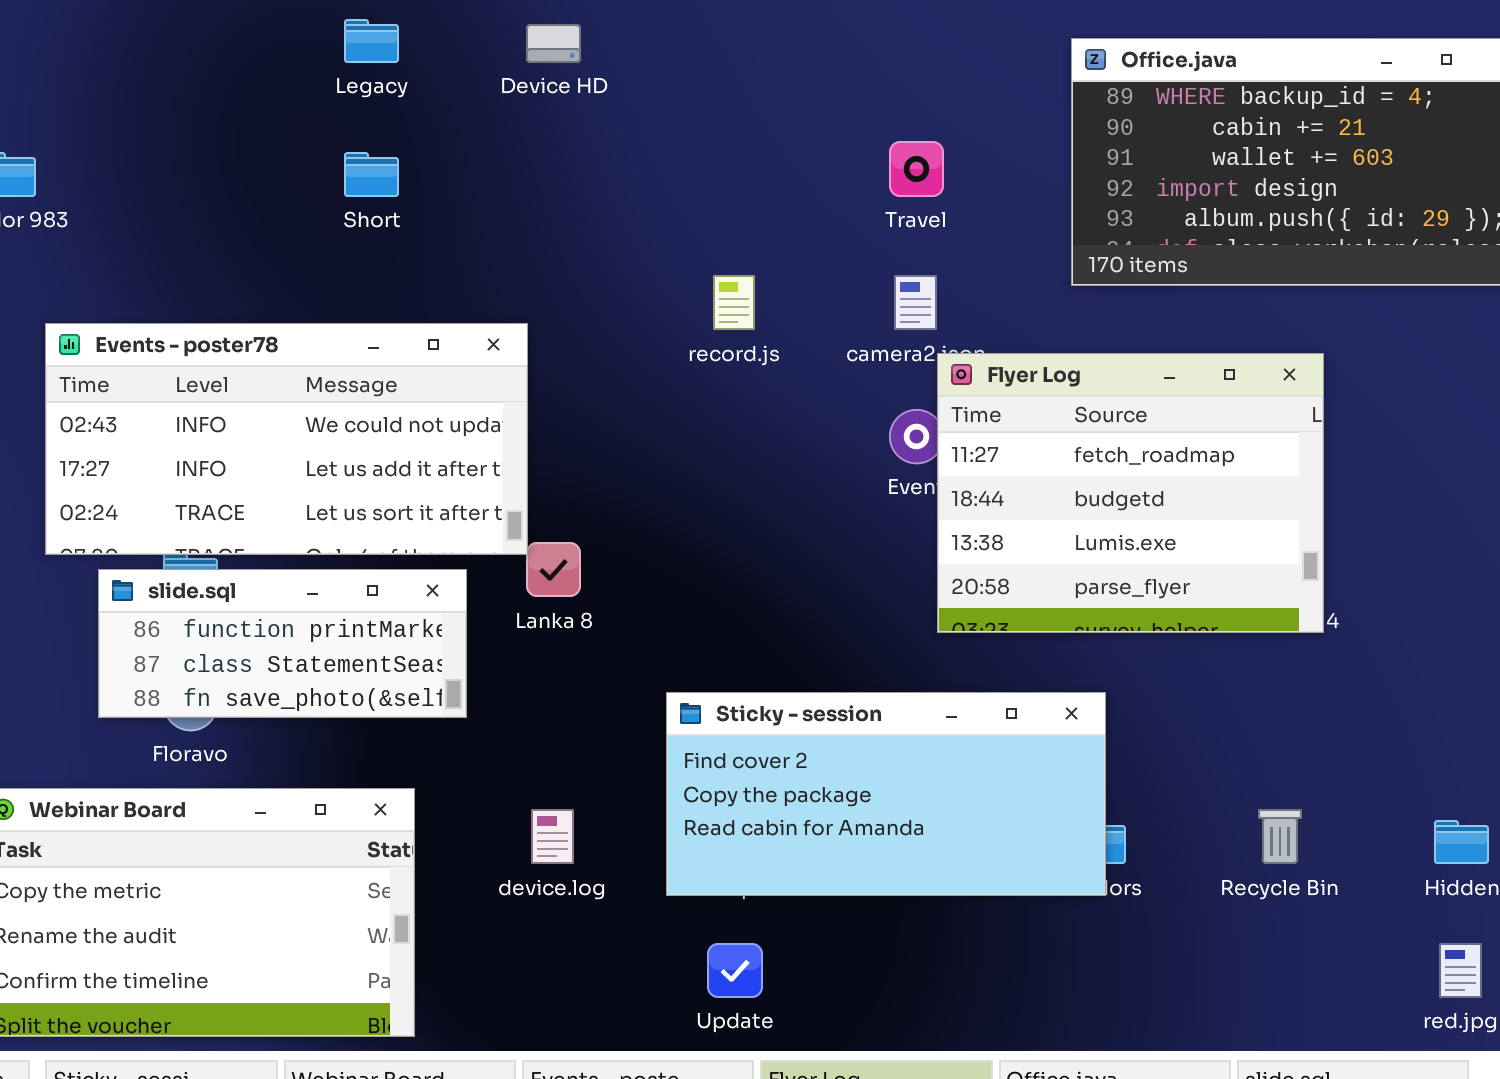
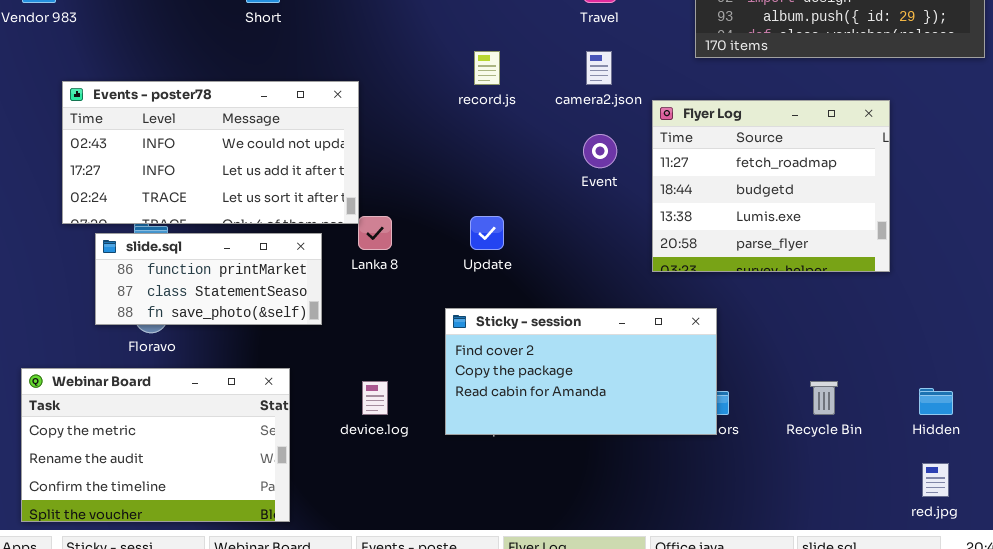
Flyer Log: [937,353,1324,633] -> [652,100,890,272], moved
Update: [707,943,763,998] -> [470,216,504,250], moved

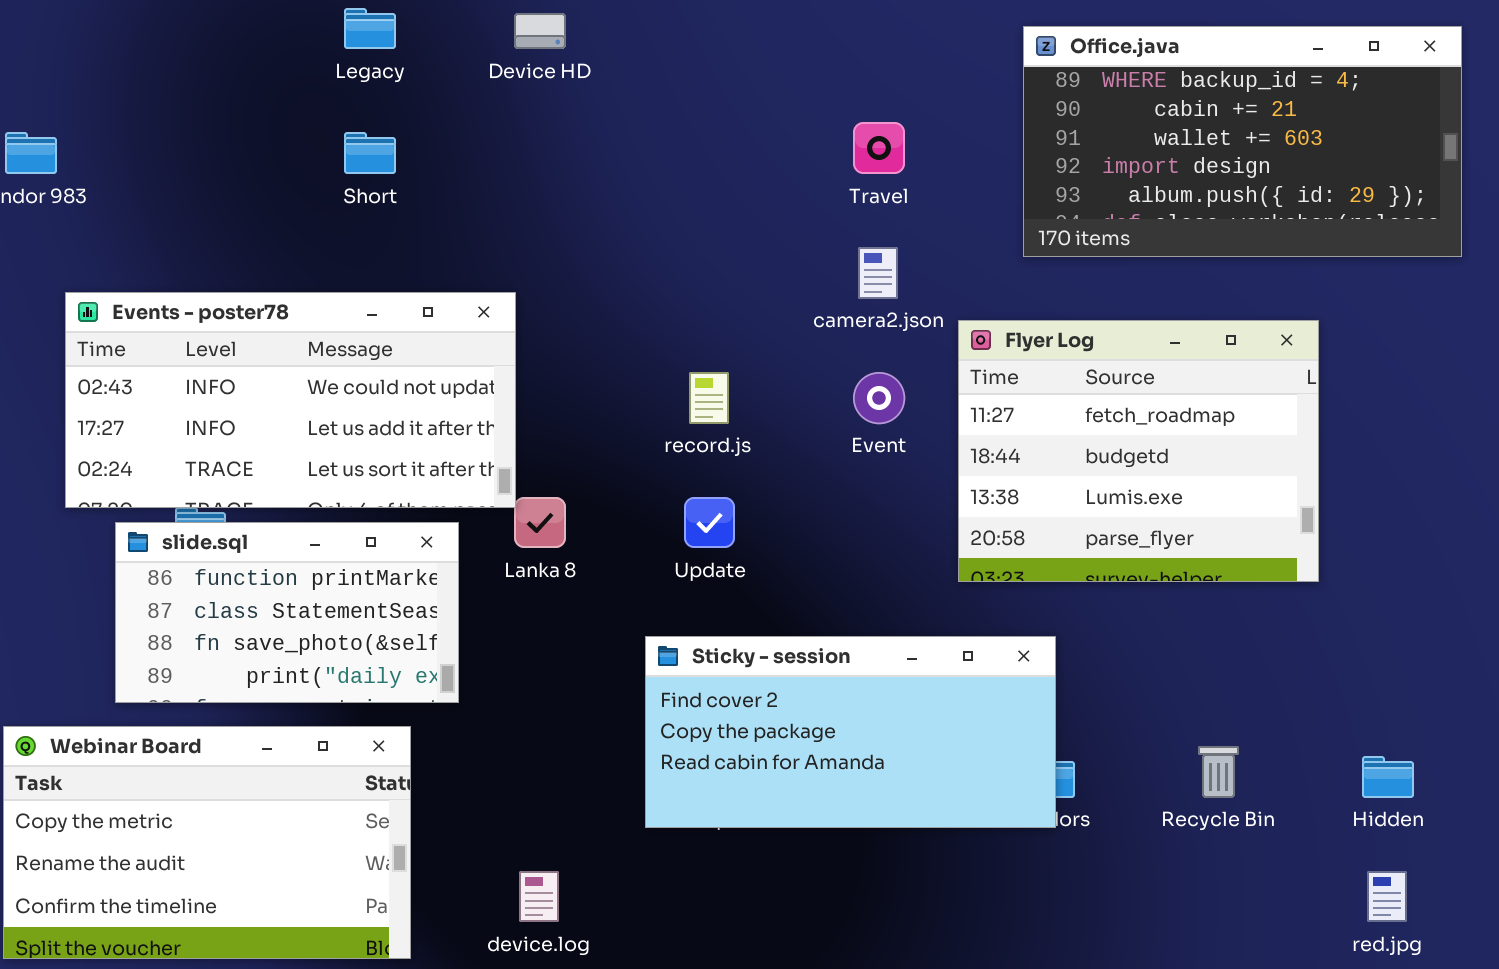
record.js: [474,51,500,85] -> [689,372,729,424], moved
slide.sql: [95,233,322,325] -> [115,522,459,703], resized
device.log: [362,381,388,415] -> [519,871,559,922], moved

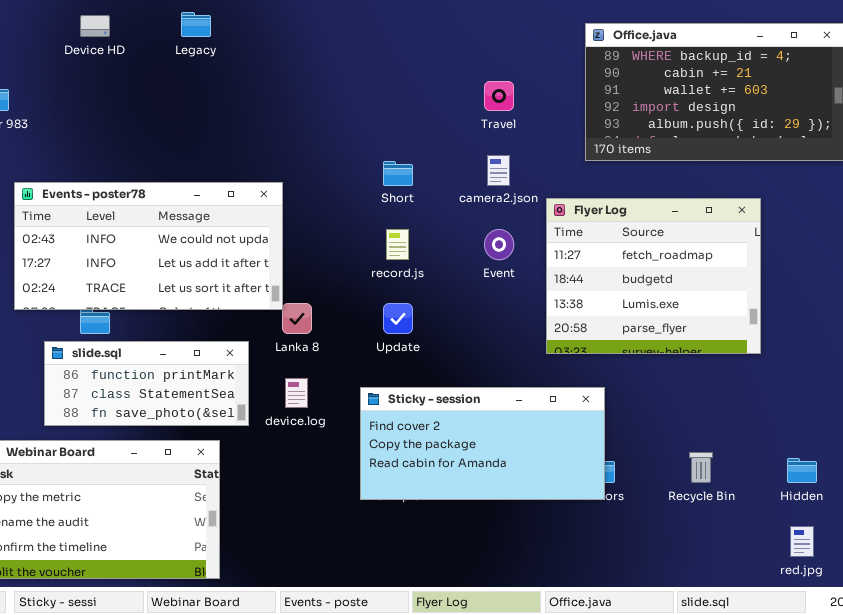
Device HD: [514,13,566,49] -> [80,15,110,37], moved
Short: [344,132,396,174] -> [383,161,413,186], moved
slide.sql: [115,522,459,703] -> [44,341,249,426], resized
device.log: [519,871,559,922] -> [285,378,308,408], moved

